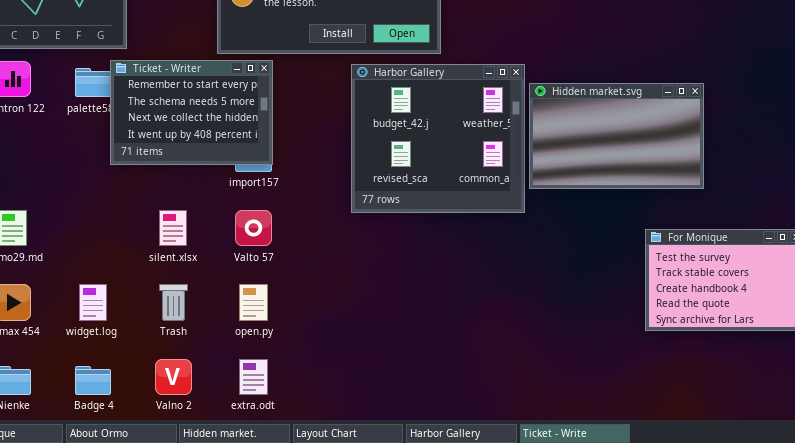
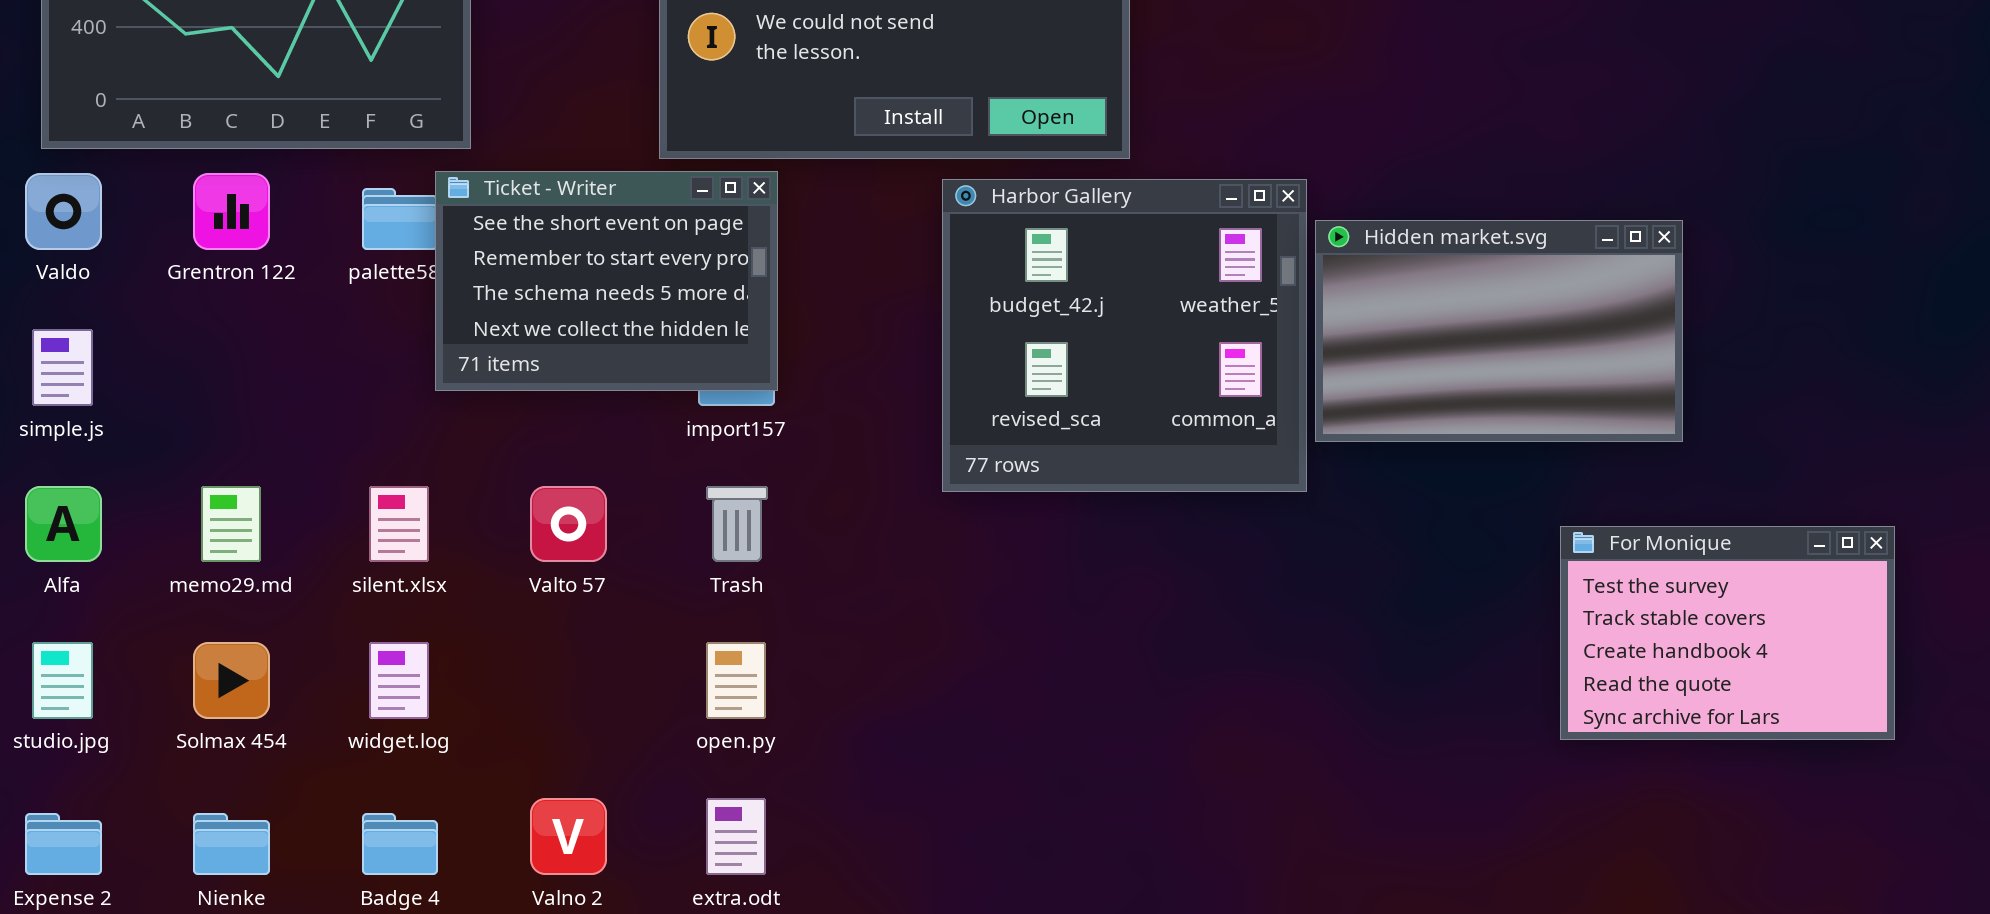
Ticket - Writer: [110,60,273,165] -> [435,171,778,391], scrolled up 1 row
silent.xlsx: [159,210,187,246] -> [369,486,429,562], moved
Valto 57: [235,210,272,246] -> [530,486,607,562], moved
Trash: [159,284,188,321] -> [706,486,768,562], moved

